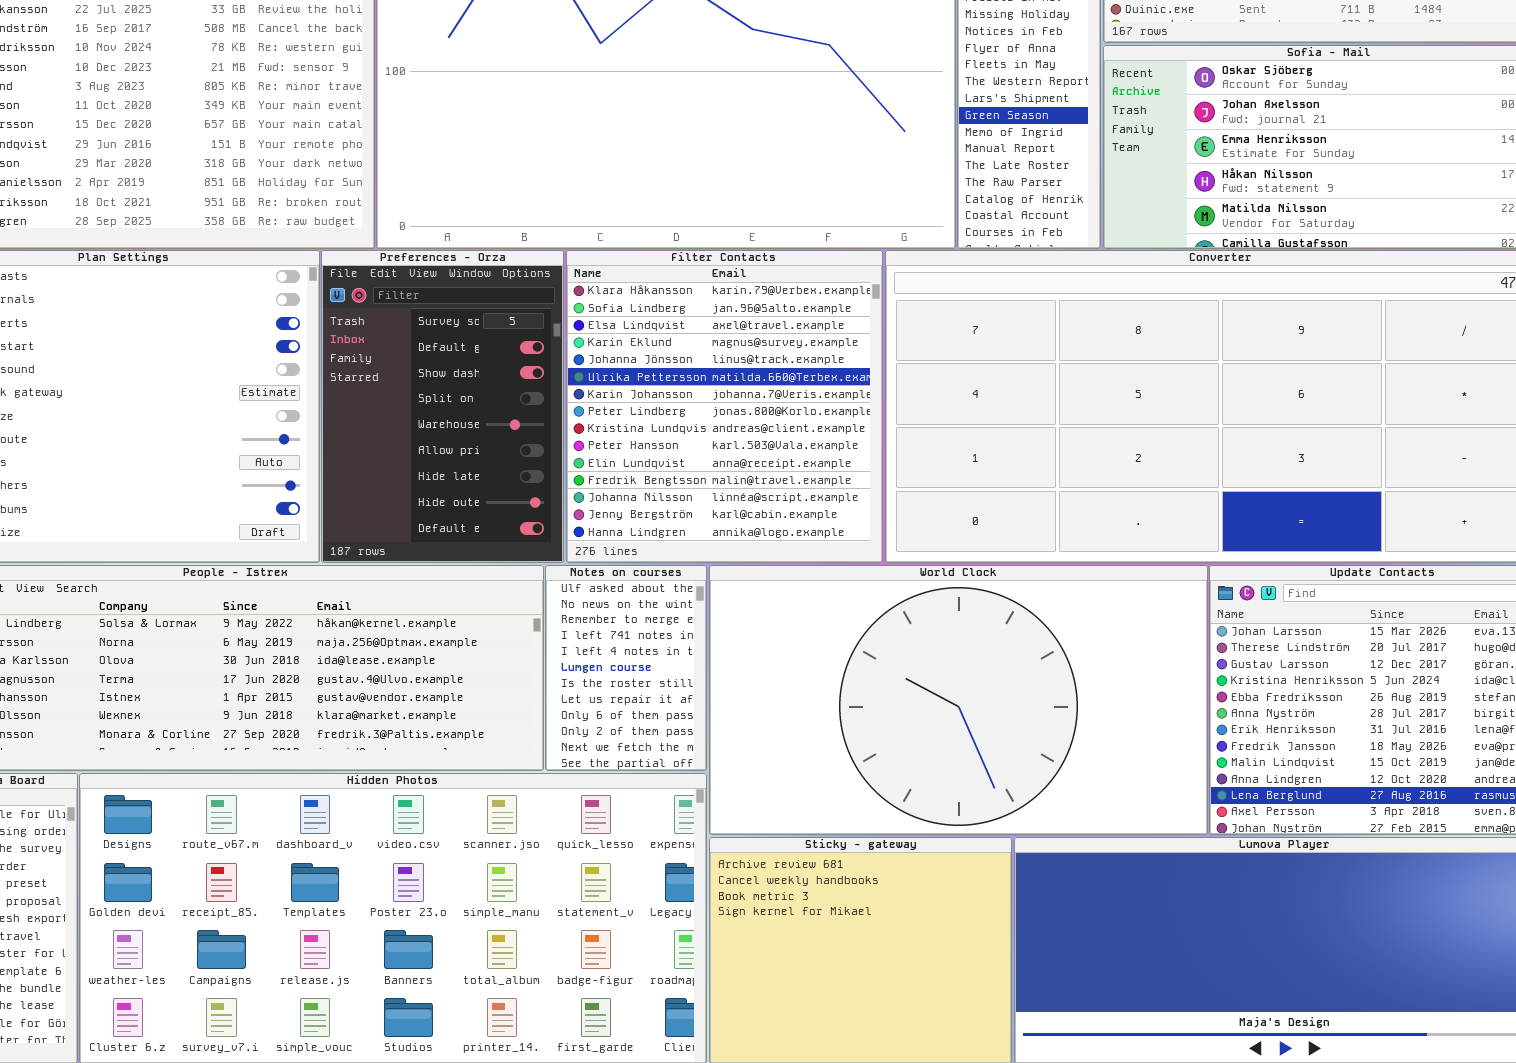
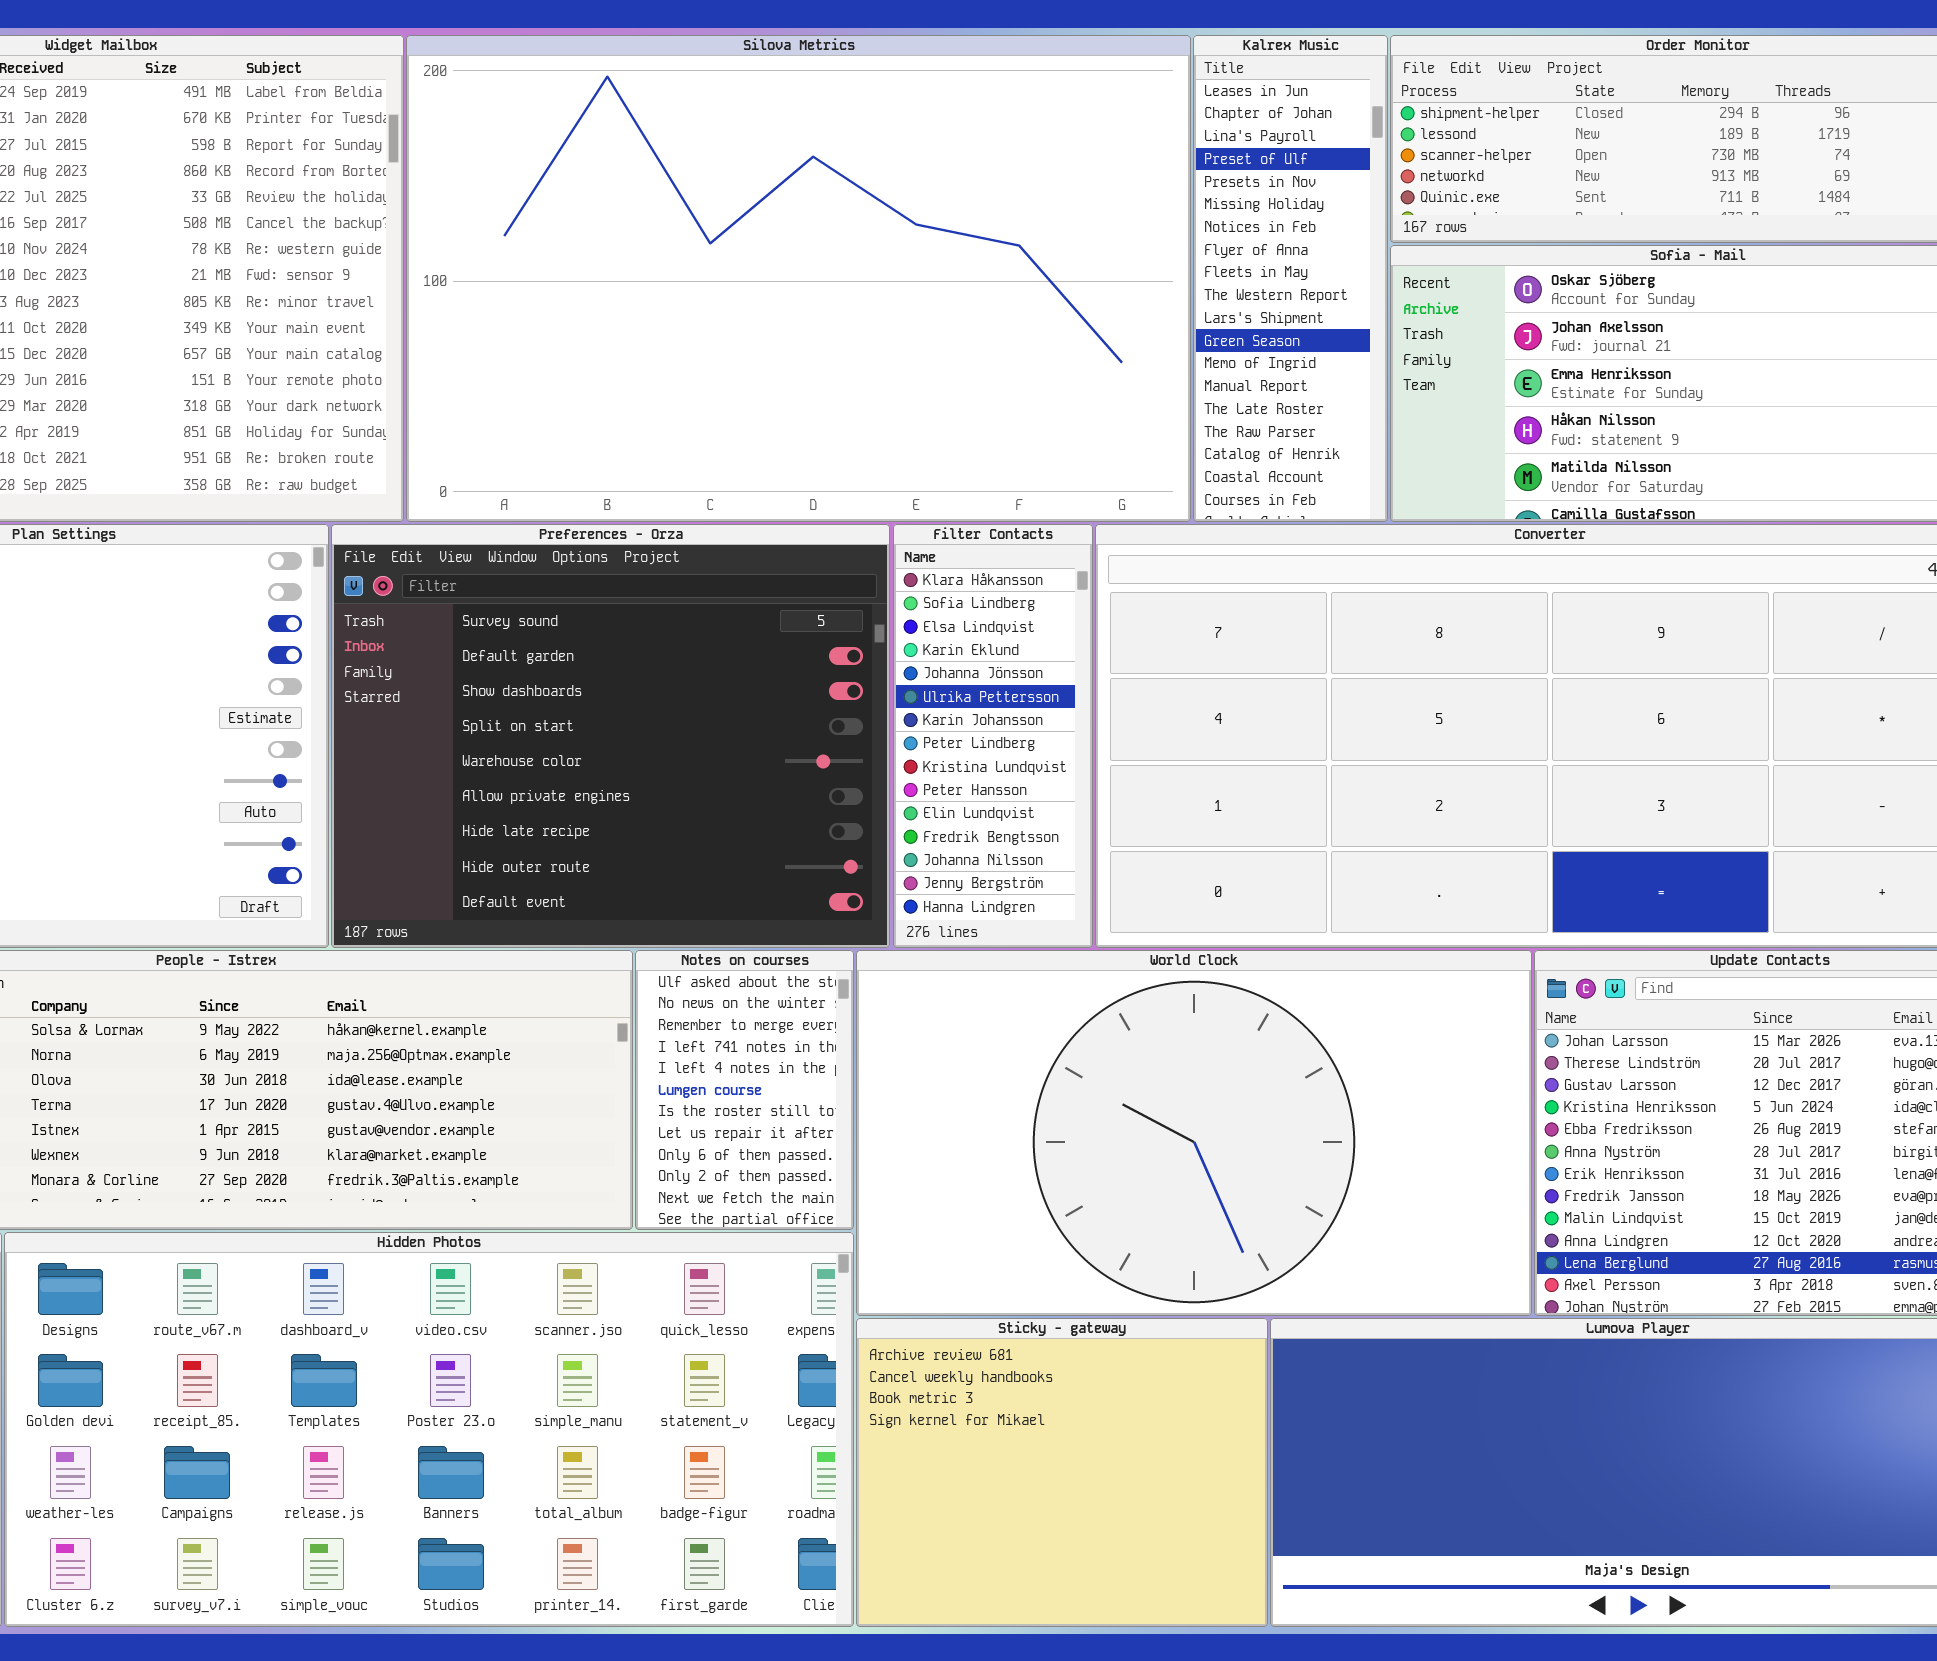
Preferences - Orza: [321,250,564,563] -> [331,524,890,948], resized
Filter Contacts: [566,250,883,563] -> [893,524,1093,948], resized

